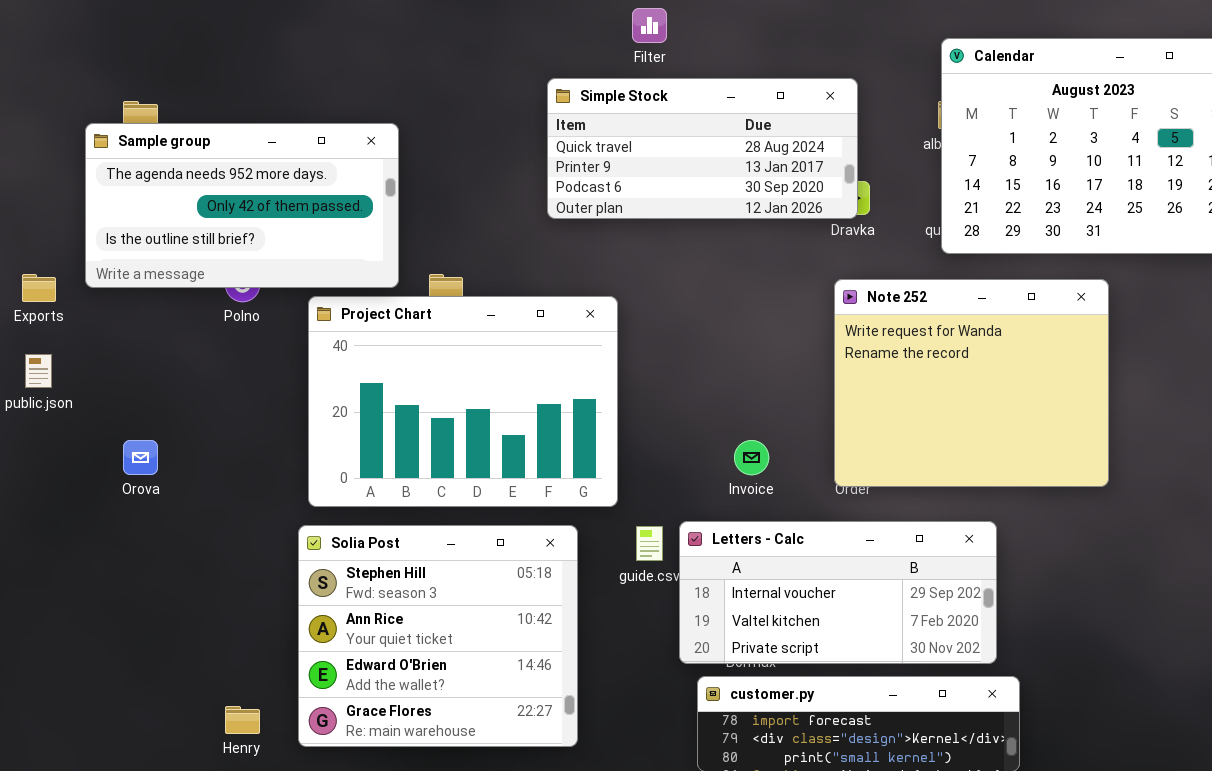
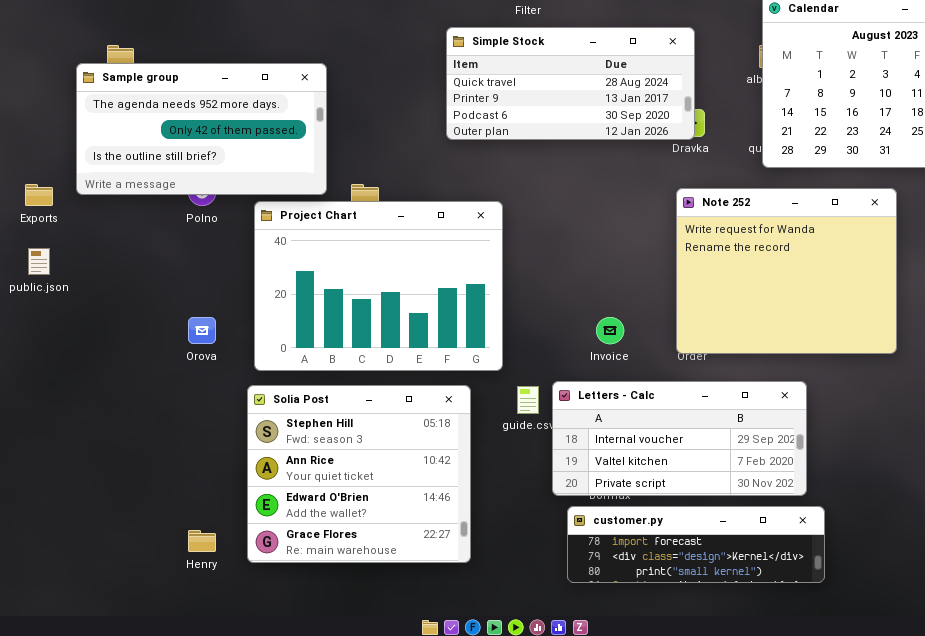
Orova: [123,440,158,475] -> [188,317,216,344], moved

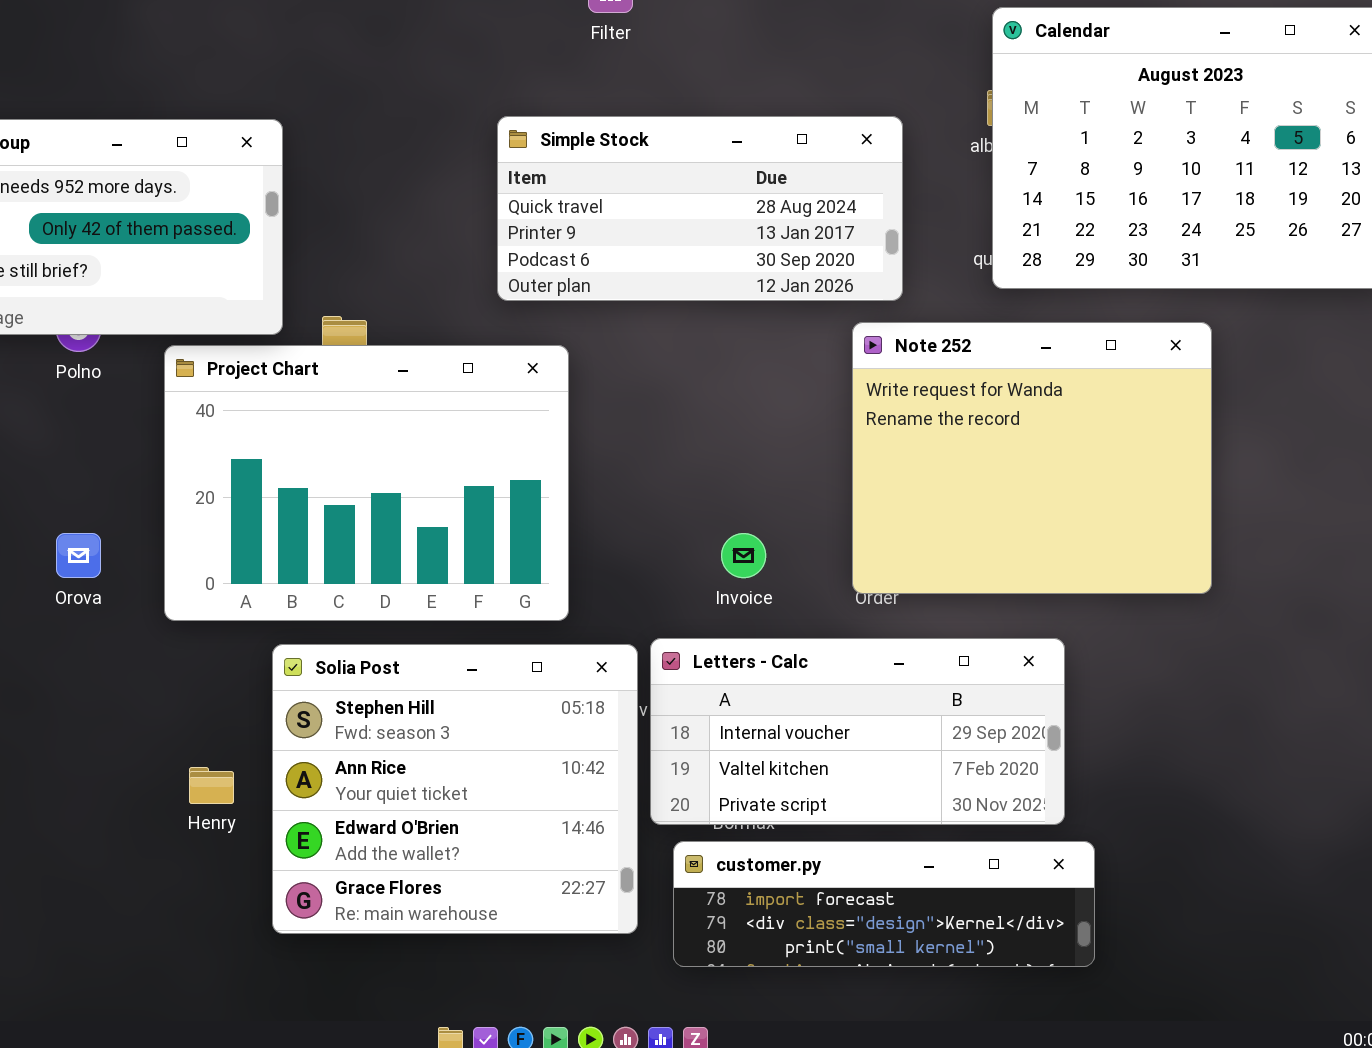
Simple Stock: [446,27,695,140] -> [497,116,903,301], moved
Solia Post: [247,385,471,563] -> [272,644,638,934], moved
Henry: [188,530,216,552] -> [189,767,234,804], moved

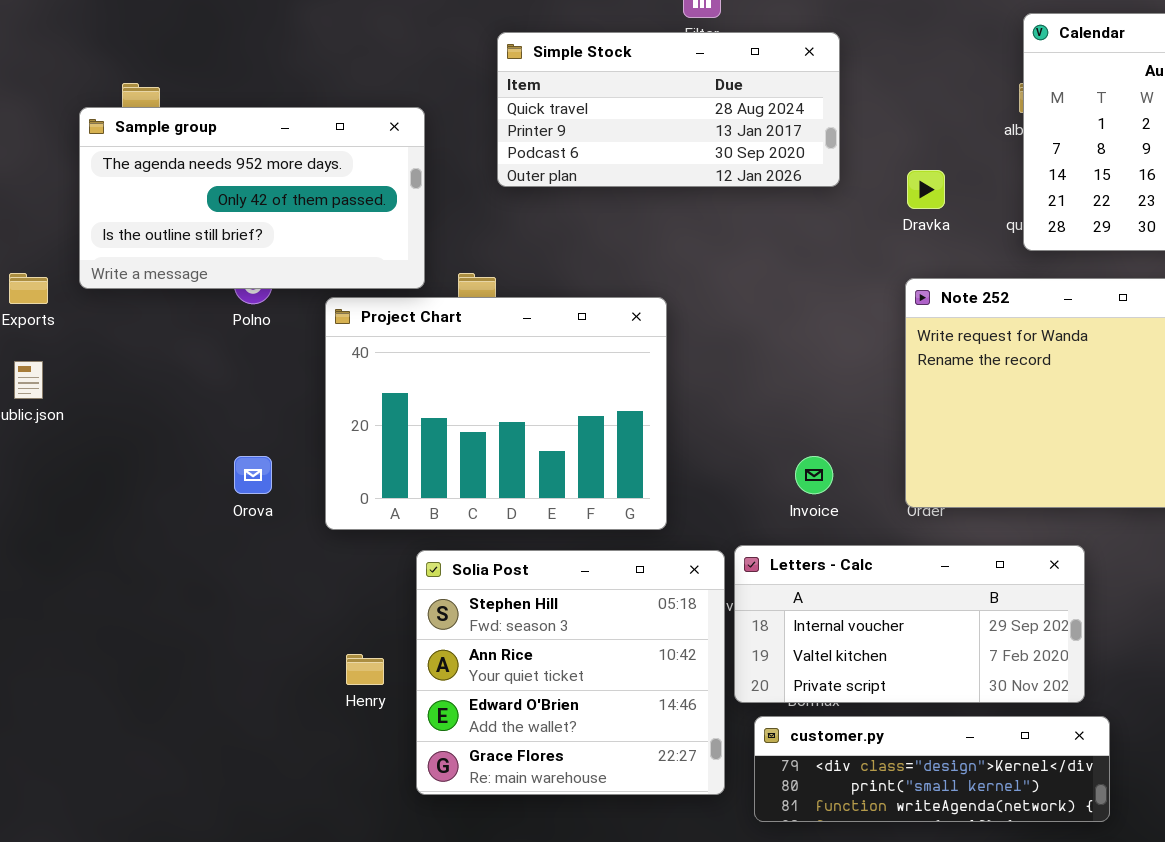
Simple Stock: [497,116,903,301] -> [497,32,840,187], moved
customer.py: [673,841,1095,967] -> [754,716,1110,822], scrolled down 1 row

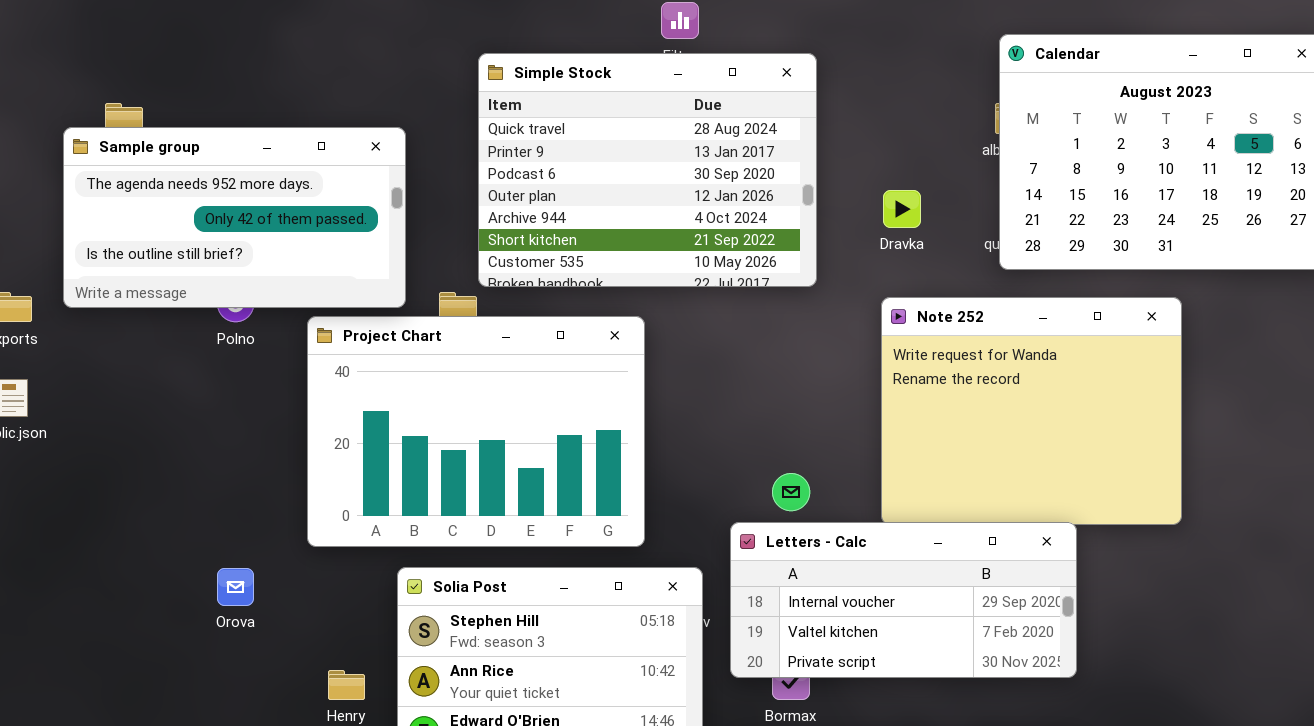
Simple Stock: [497,32,840,187] -> [478,53,817,287], resized
Orova: [234,456,272,494] -> [217,568,254,606], moved
Letters - Calc: [734,545,1085,703] -> [730,522,1077,678], moved

